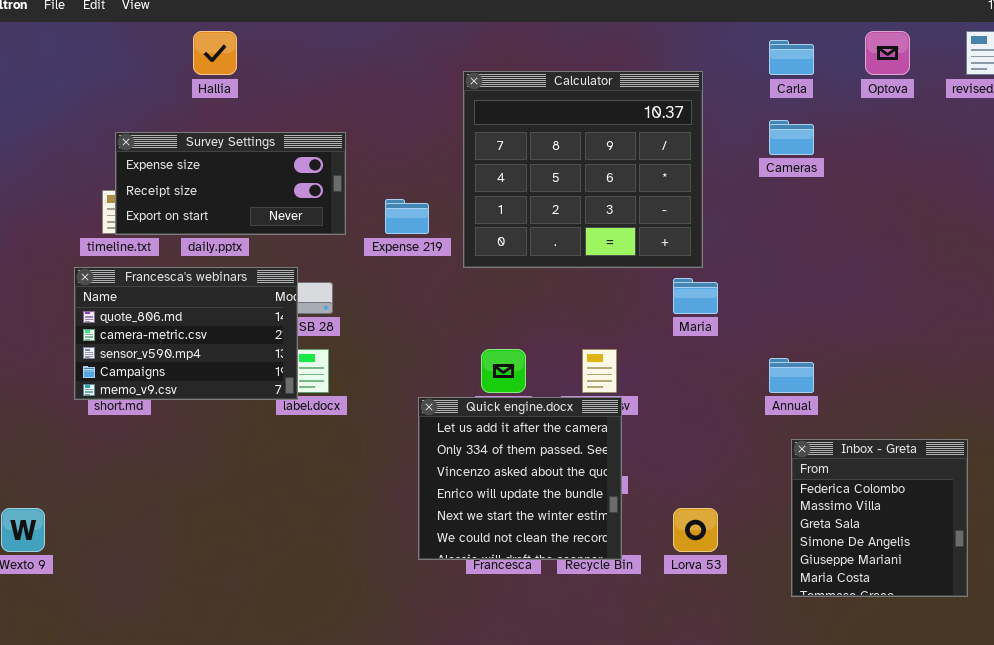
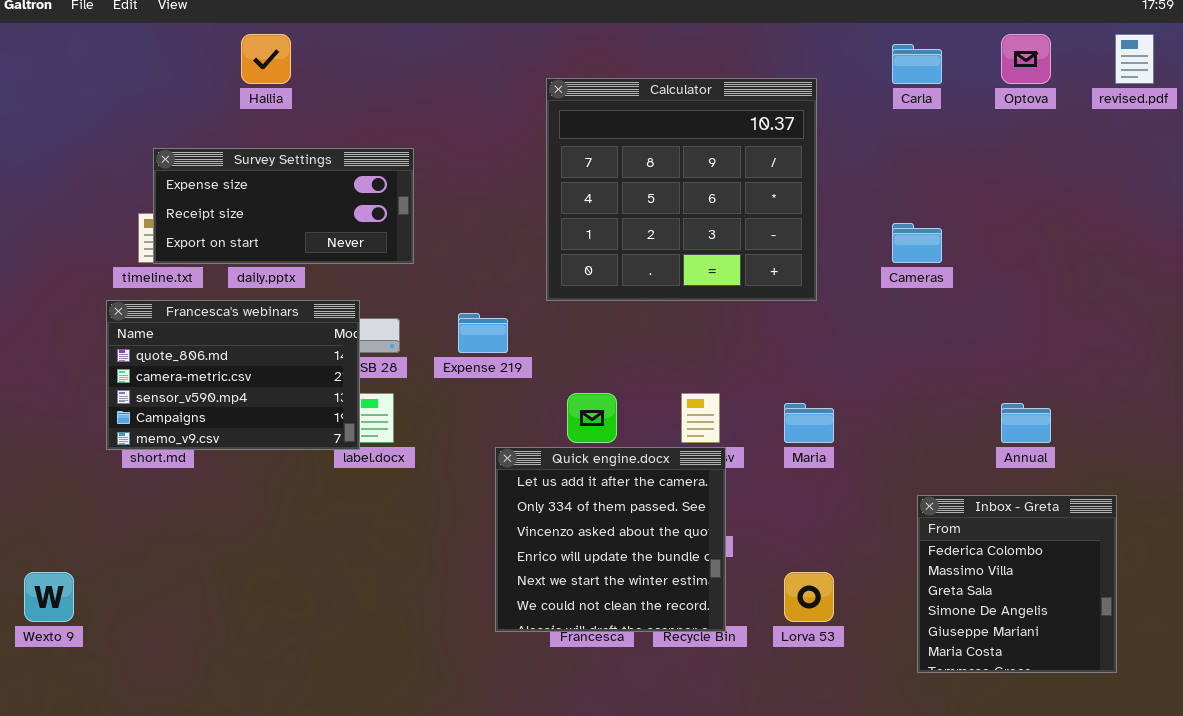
Cameras: [769,120,814,155] -> [892,223,942,263], moved
Expense 219: [385,199,429,234] -> [458,313,508,353], moved
Maria: [673,278,718,314] -> [784,403,834,443], moved
Annual: [769,358,814,393] -> [1001,403,1051,443], moved

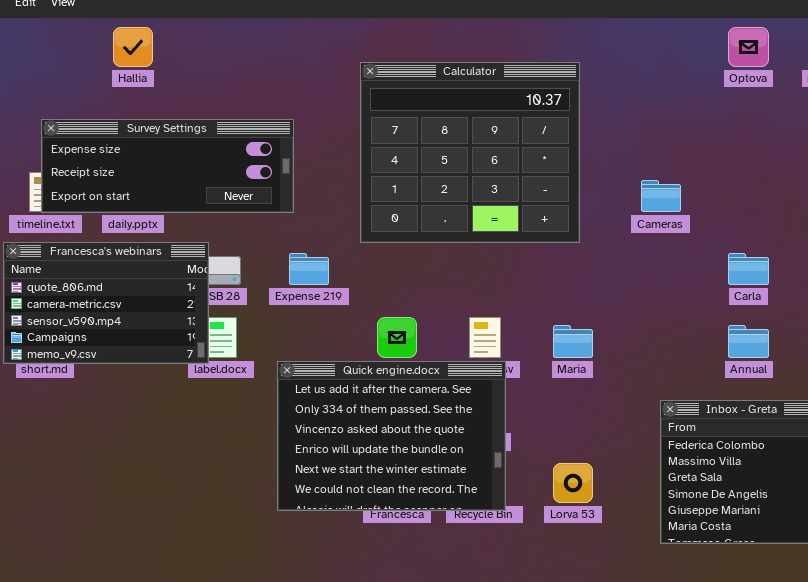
Carla: [892,44,942,84] -> [728,253,769,285], moved
Survey Settings: [153,148,414,264] -> [41,119,294,213], resized
Quick engine.docx: [495,447,726,632] -> [277,361,506,511], resized

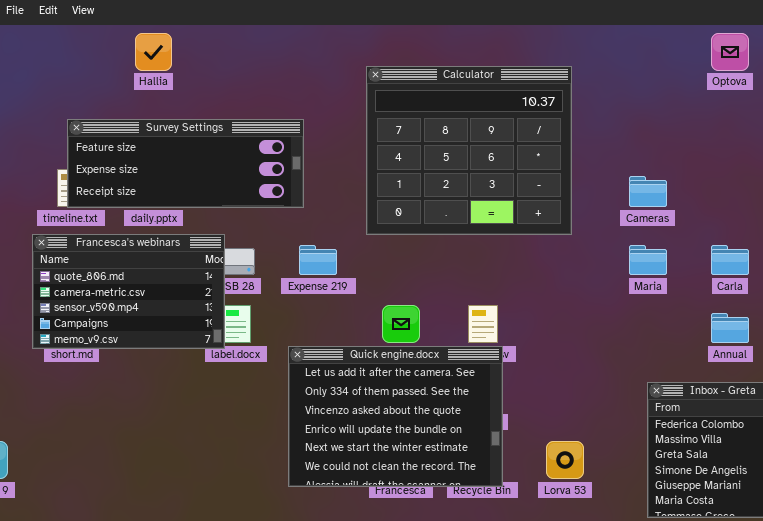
Survey Settings: [41,119,294,213] -> [67,119,304,208], scrolled up 1 row
Maria: [553,325,593,358] -> [629,245,667,275], moved

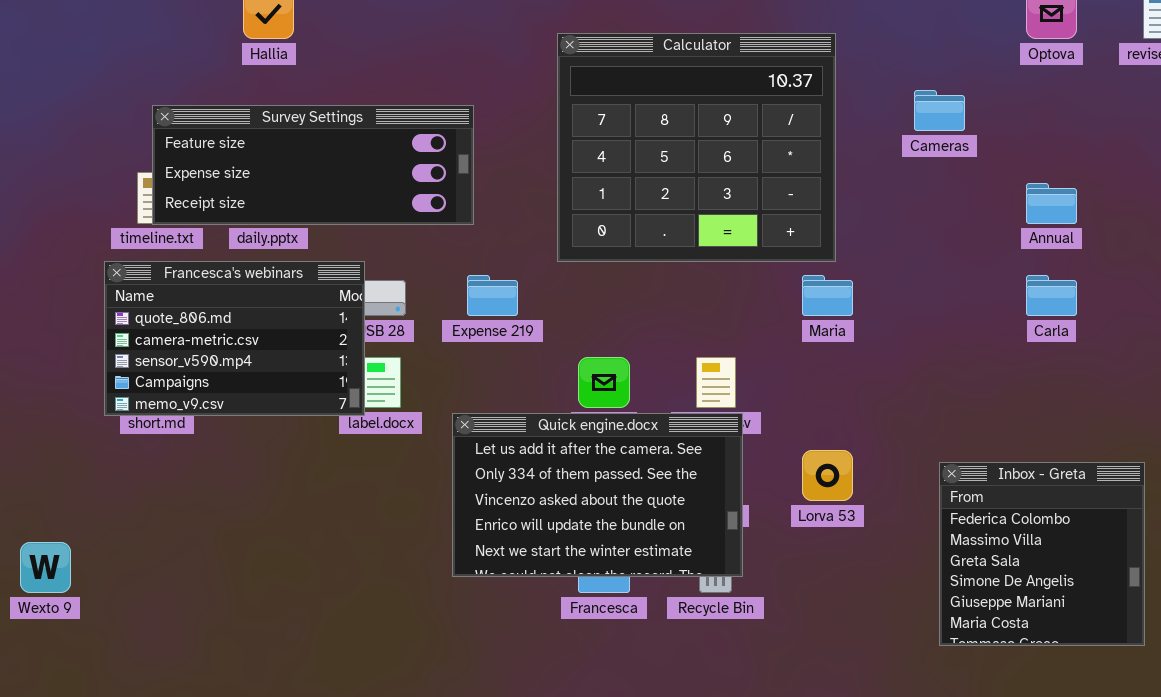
Cameras: [629,176,667,207] -> [914,90,965,131], moved
Maria: [629,245,667,275] -> [802,275,853,316], moved
Annual: [711,313,749,343] -> [1026,183,1077,224], moved
Quick engine.docx: [288,346,503,487] -> [452,413,743,577], resized
Lorva 53: [546,441,584,479] -> [802,450,853,501], moved

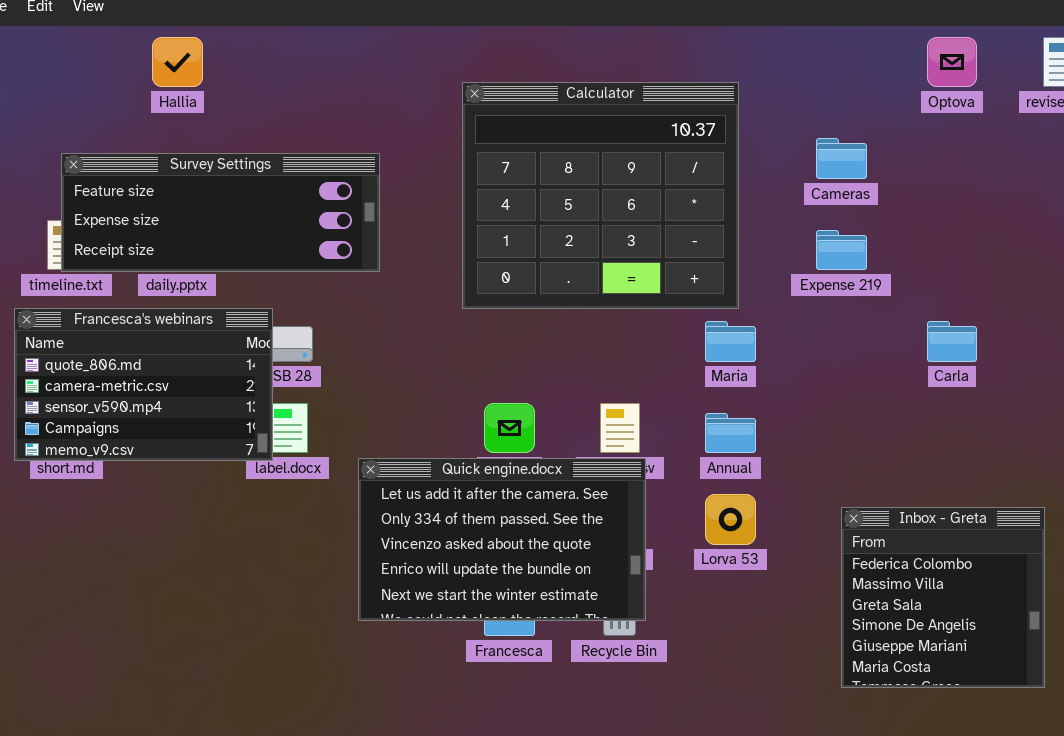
Annual: [1026,183,1077,224] -> [705,413,756,453], moved
Expense 219: [467,275,518,316] -> [816,230,867,270], moved

